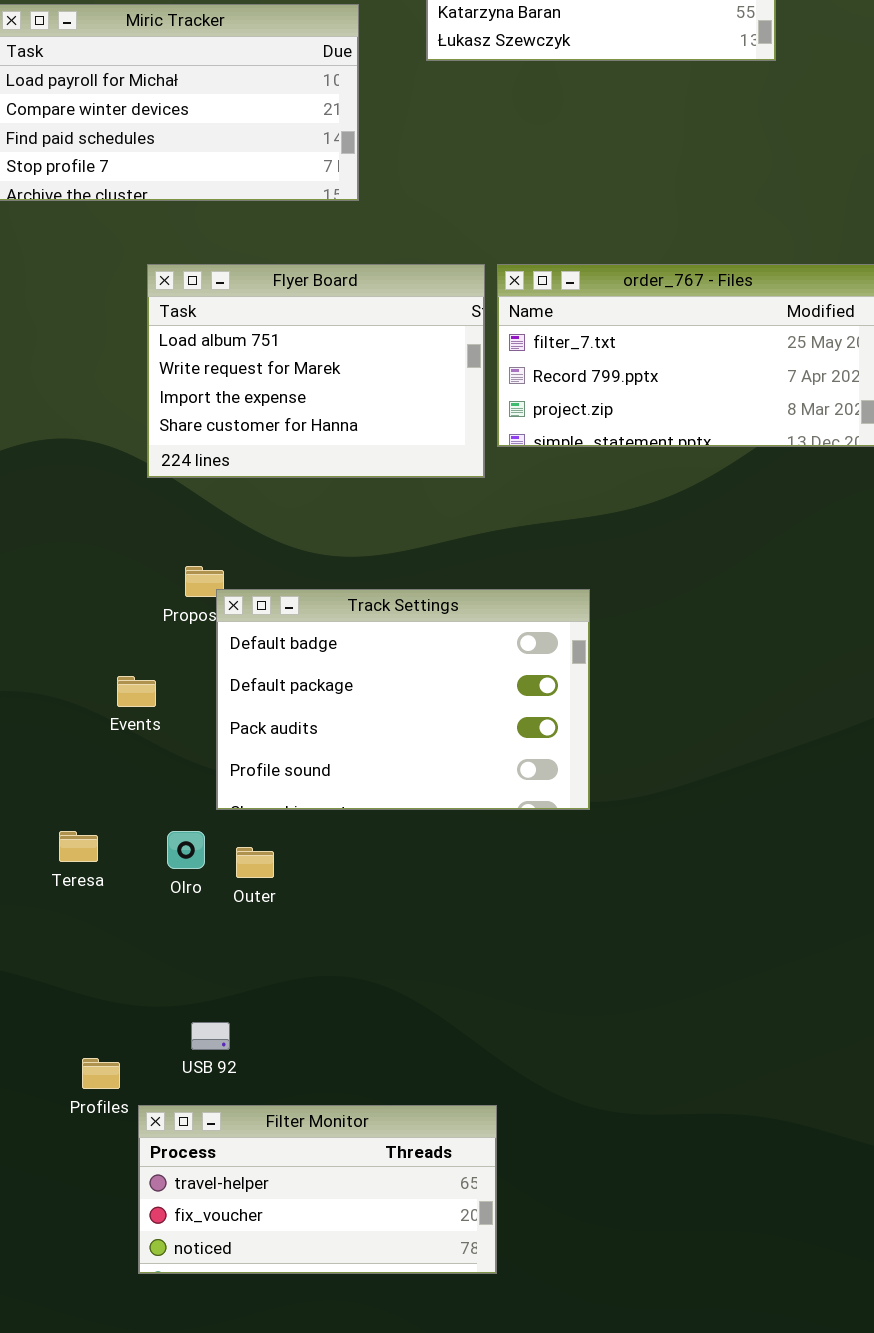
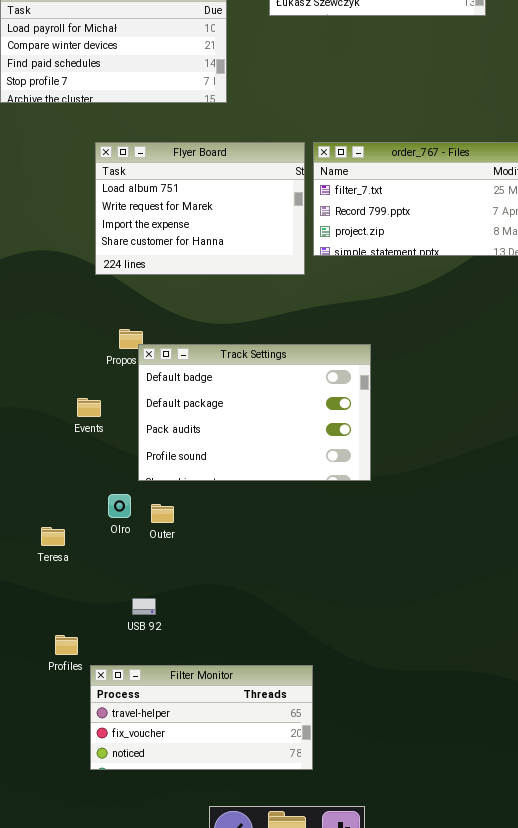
Teresa: [59,831,98,862] -> [41,527,65,546], moved
USB 92: [191,1022,230,1050] -> [132,598,156,615], moved

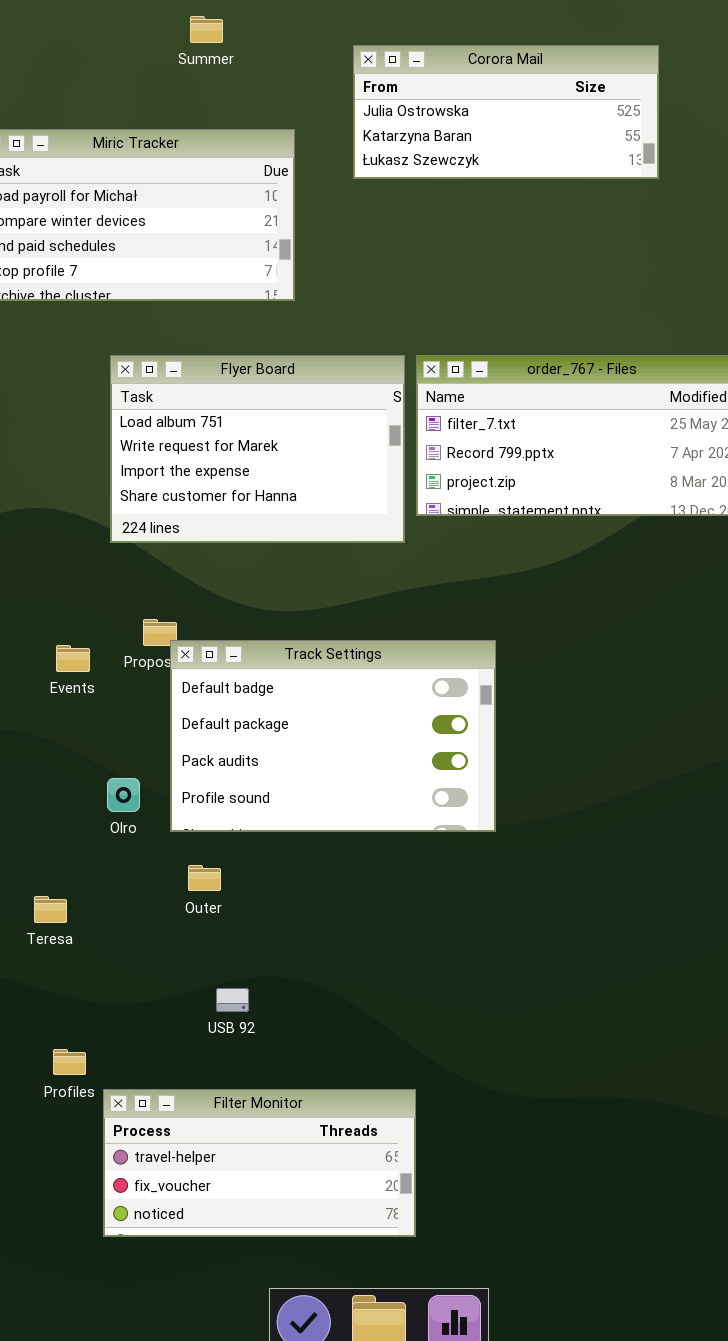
Events: [77,398,101,417] -> [56,645,90,672], moved
Olro: [108,494,131,518] -> [107,778,140,812], moved
USB 92: [132,598,156,615] -> [216,988,249,1012], moved

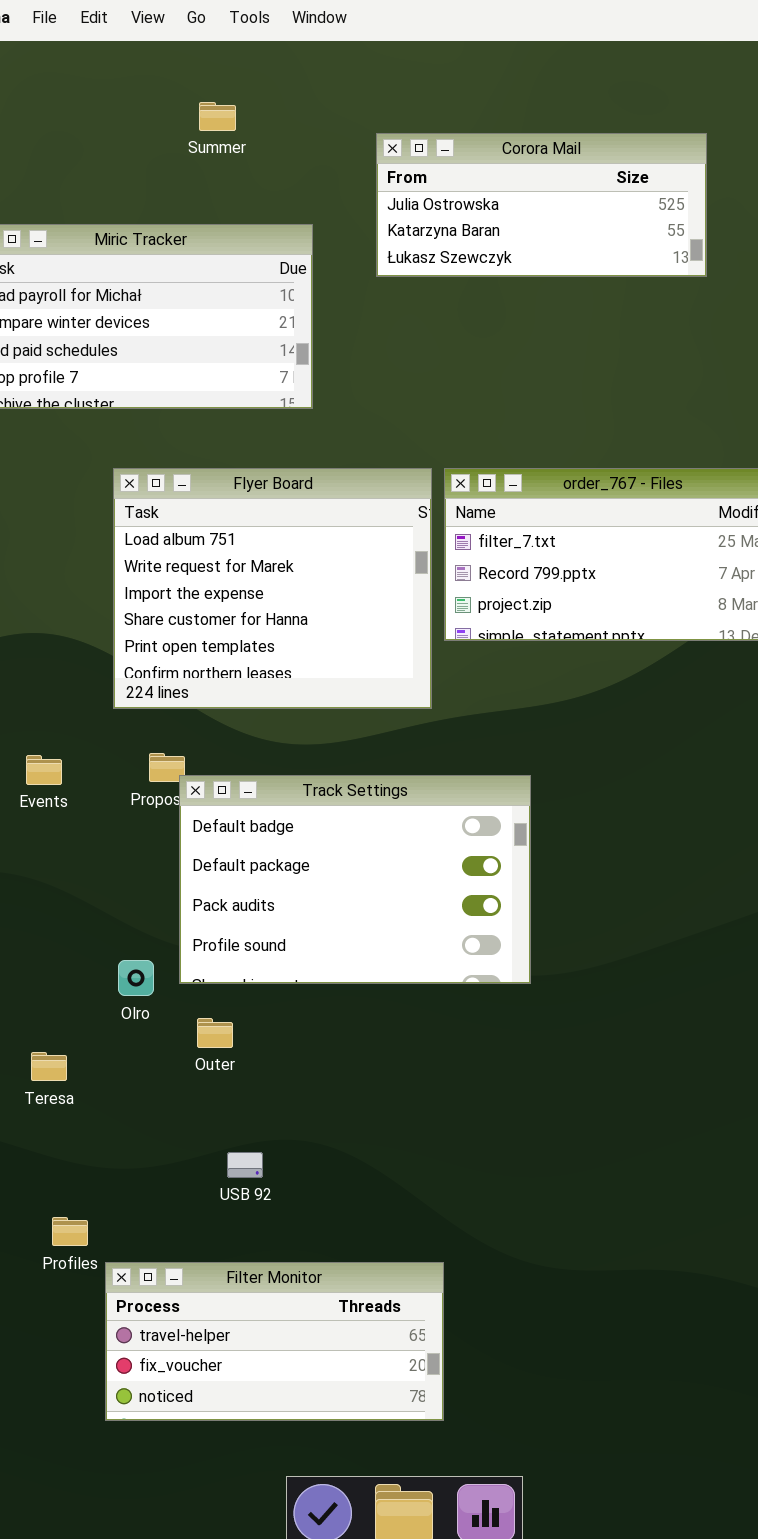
Flyer Board: [110,355,405,543] -> [113,468,432,709], resized
Events: [56,645,90,672] -> [26,755,62,785], moved
Olro: [107,778,140,812] -> [118,960,154,996], moved

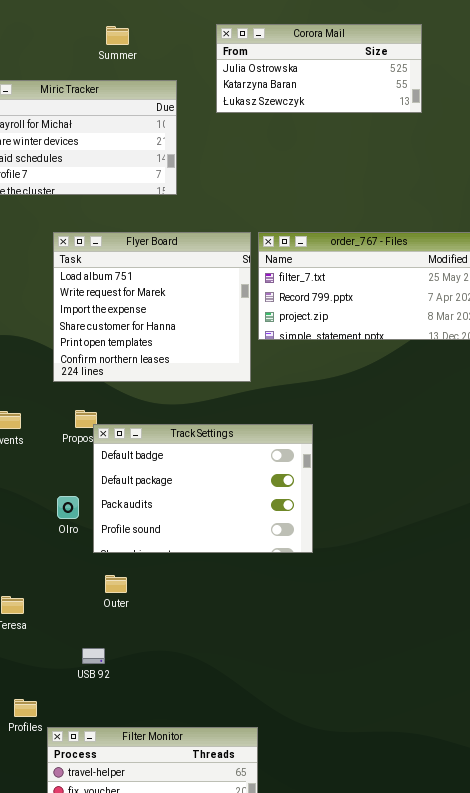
Summer: [199,102,236,131] -> [106,26,129,45], moved
Olro: [118,960,154,996] -> [57,496,79,519], moved
USB 92: [227,1152,263,1178] -> [82,648,105,664], moved

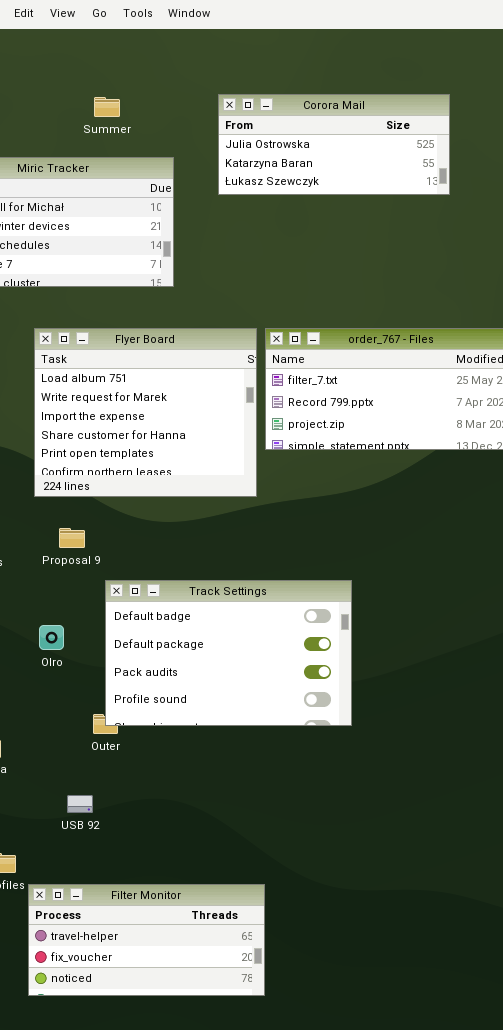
Track Settings: [93,424,313,553] -> [105,580,352,726], moved

